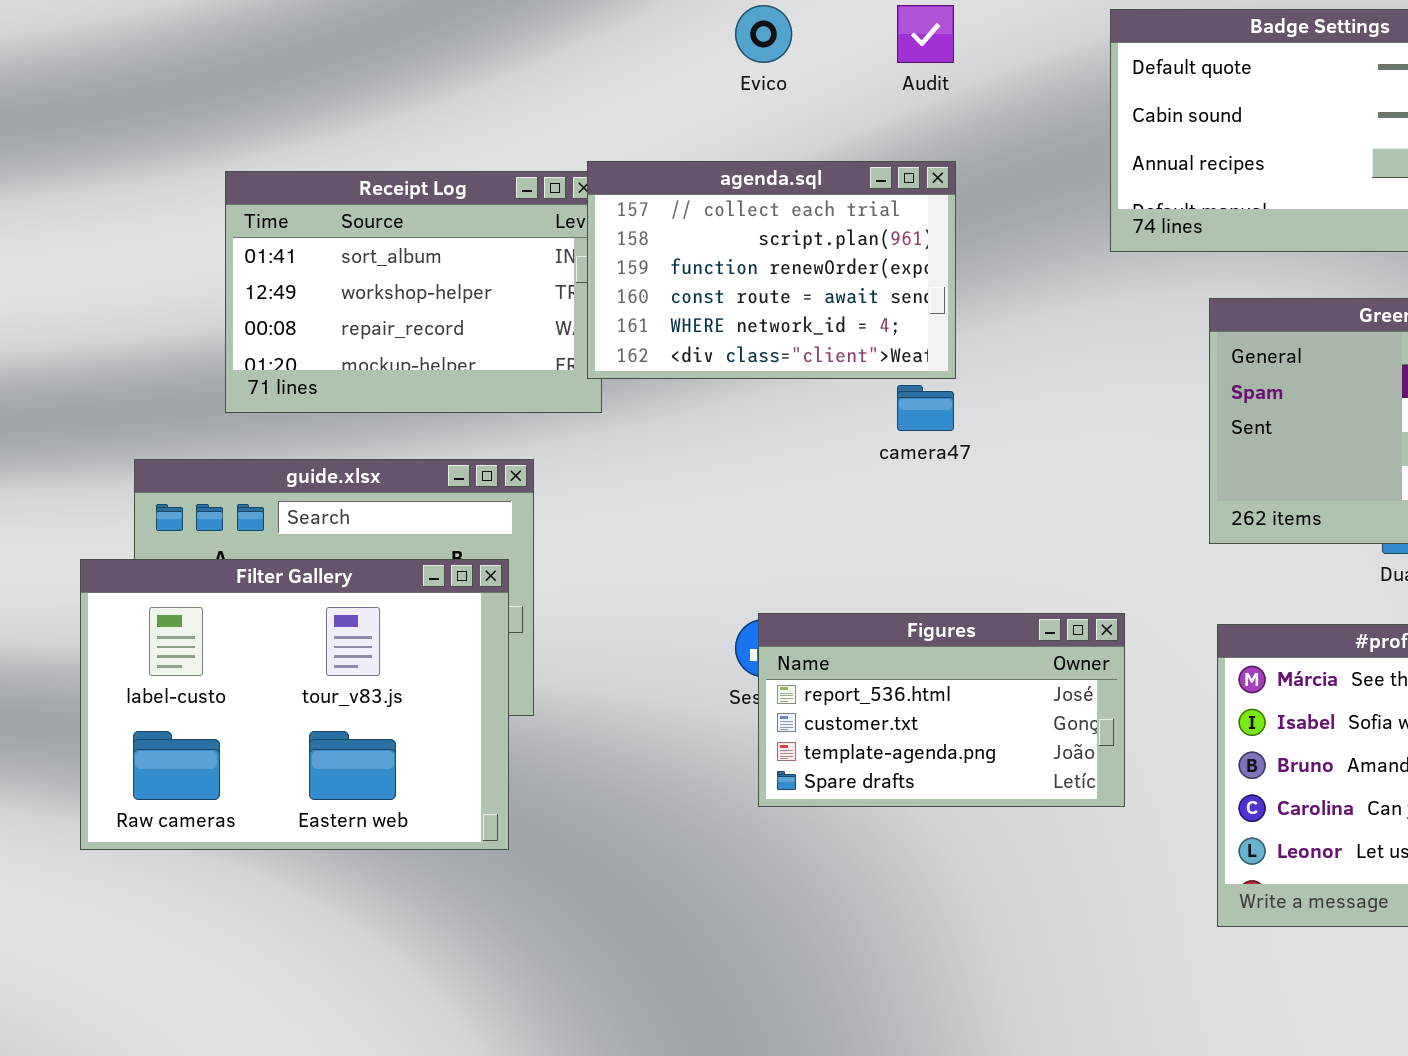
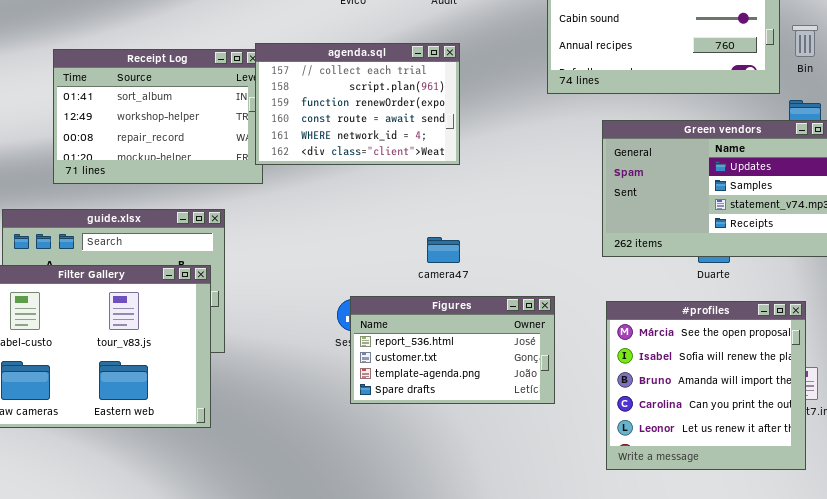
camera47: [897,385,954,431] -> [427,237,460,263], moved

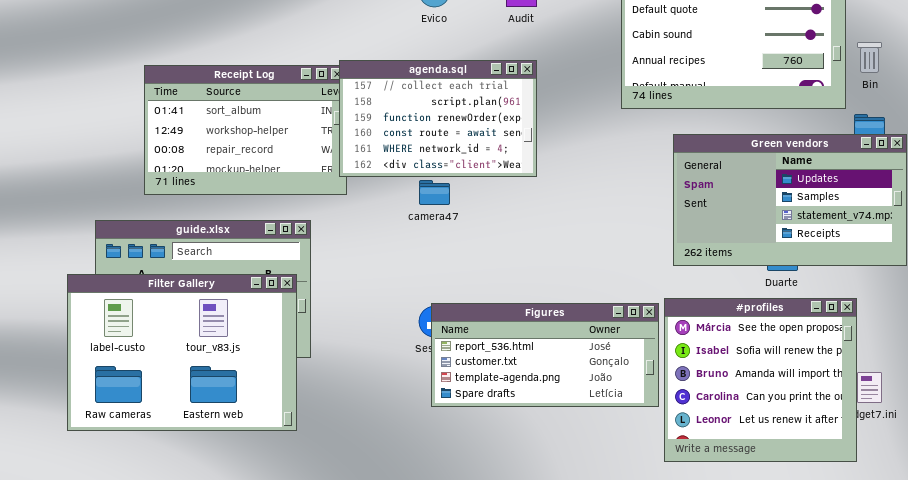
camera47: [427,237,460,263] -> [419,180,450,205], moved
Figures: [350,296,555,404] -> [431,303,659,407], resized
#profiles: [606,301,806,470] -> [664,298,857,462], moved

